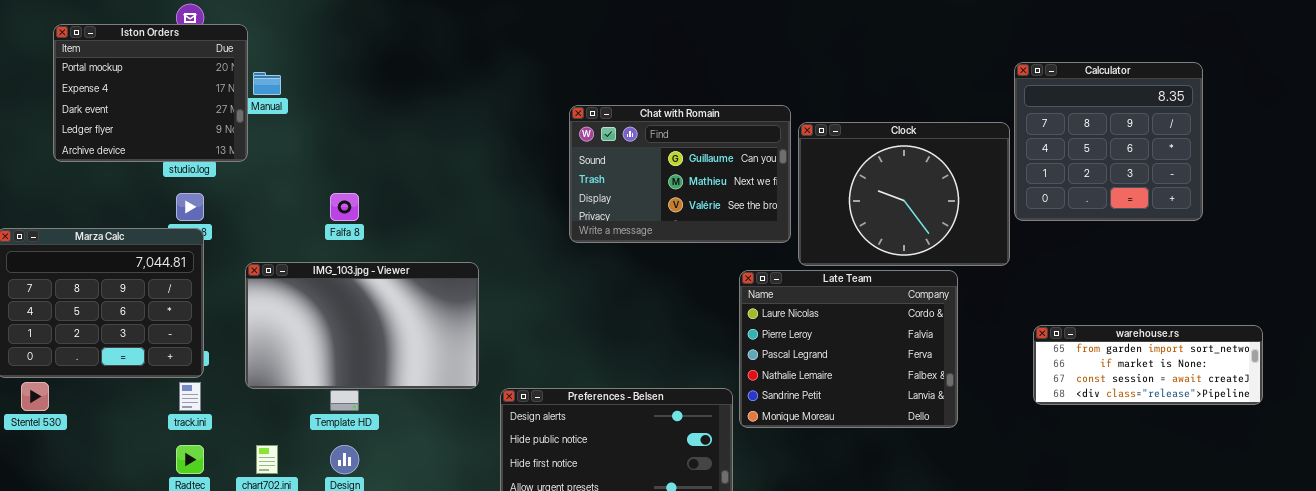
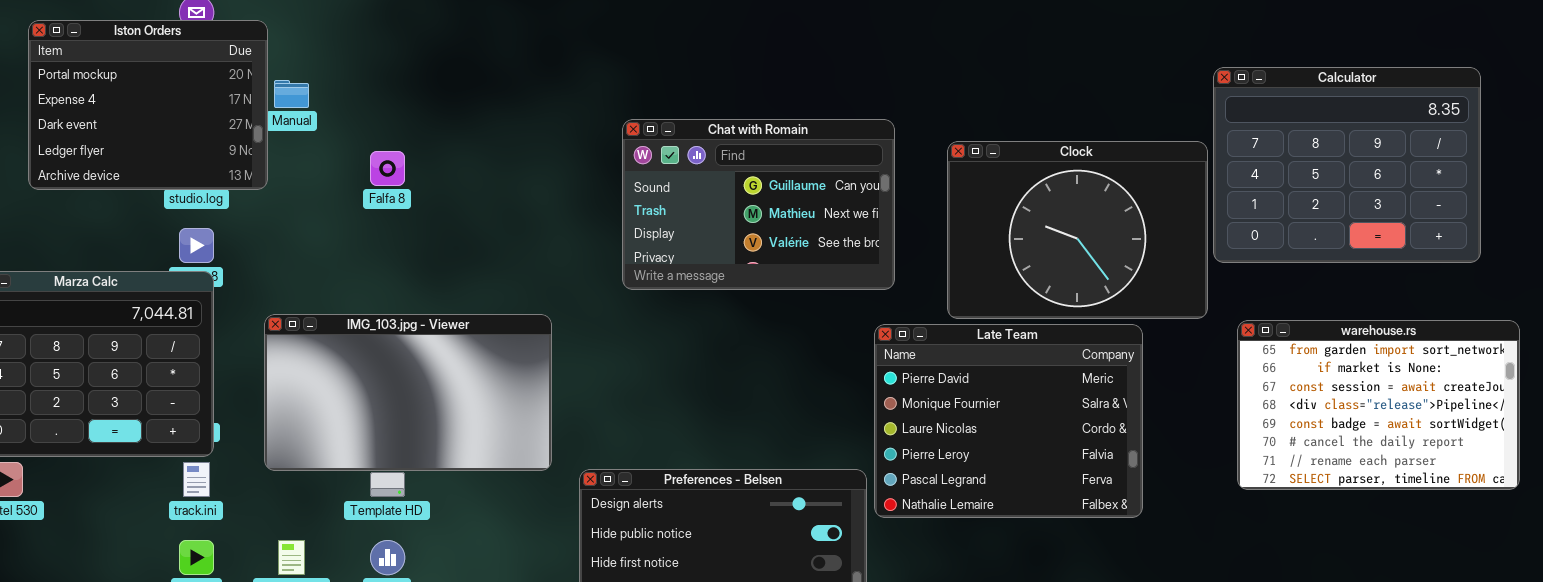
Calculator: [1014,62,1203,221] -> [1213,67,1481,263], resized
Chat with Romain: [569,105,791,243] -> [622,119,895,290], moved
Falfa 8: [330,193,359,221] -> [370,151,405,186], moved
Late Team: [739,270,958,428] -> [874,324,1143,518], scrolled up 2 rows
warehouse.rs: [1033,325,1263,405] -> [1237,320,1520,490], resized

